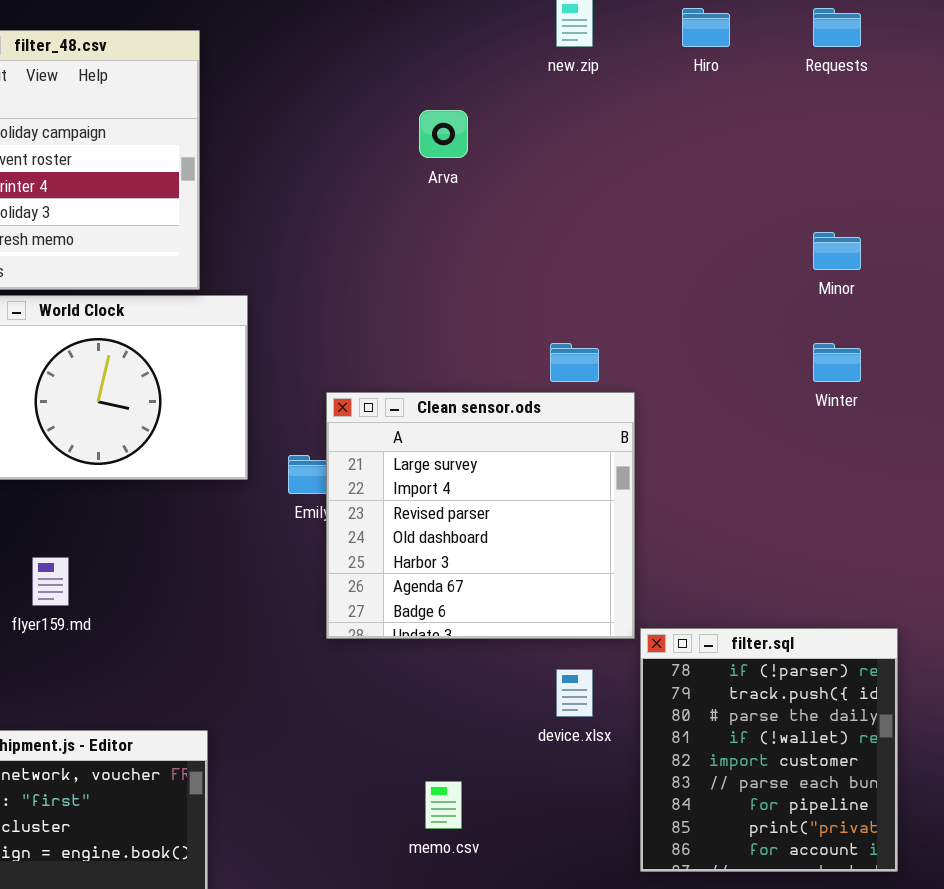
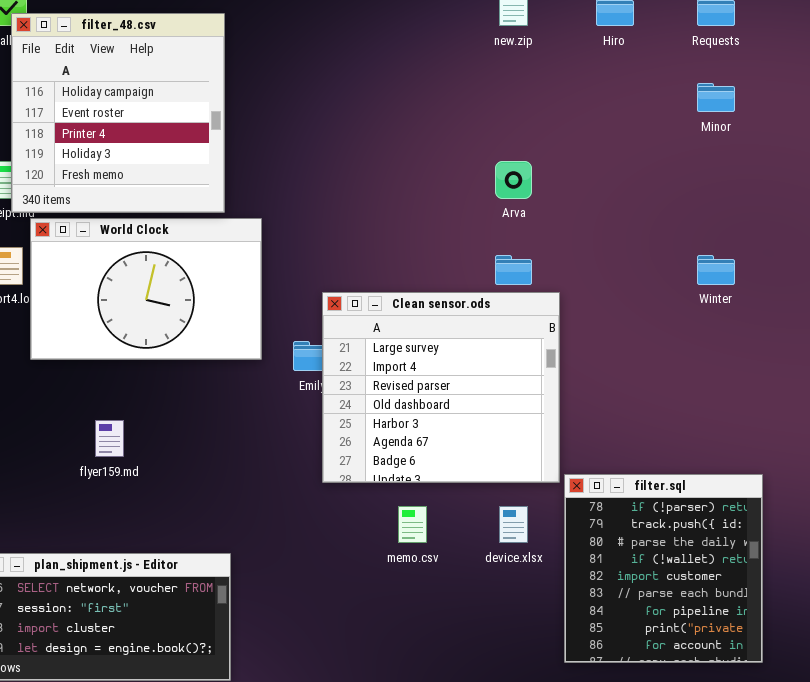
Arva: [419,110,468,158] -> [495,161,532,199], moved
Minor: [813,232,861,270] -> [697,83,735,112], moved
memo.csv: [425,781,462,829] -> [398,506,427,543], moved

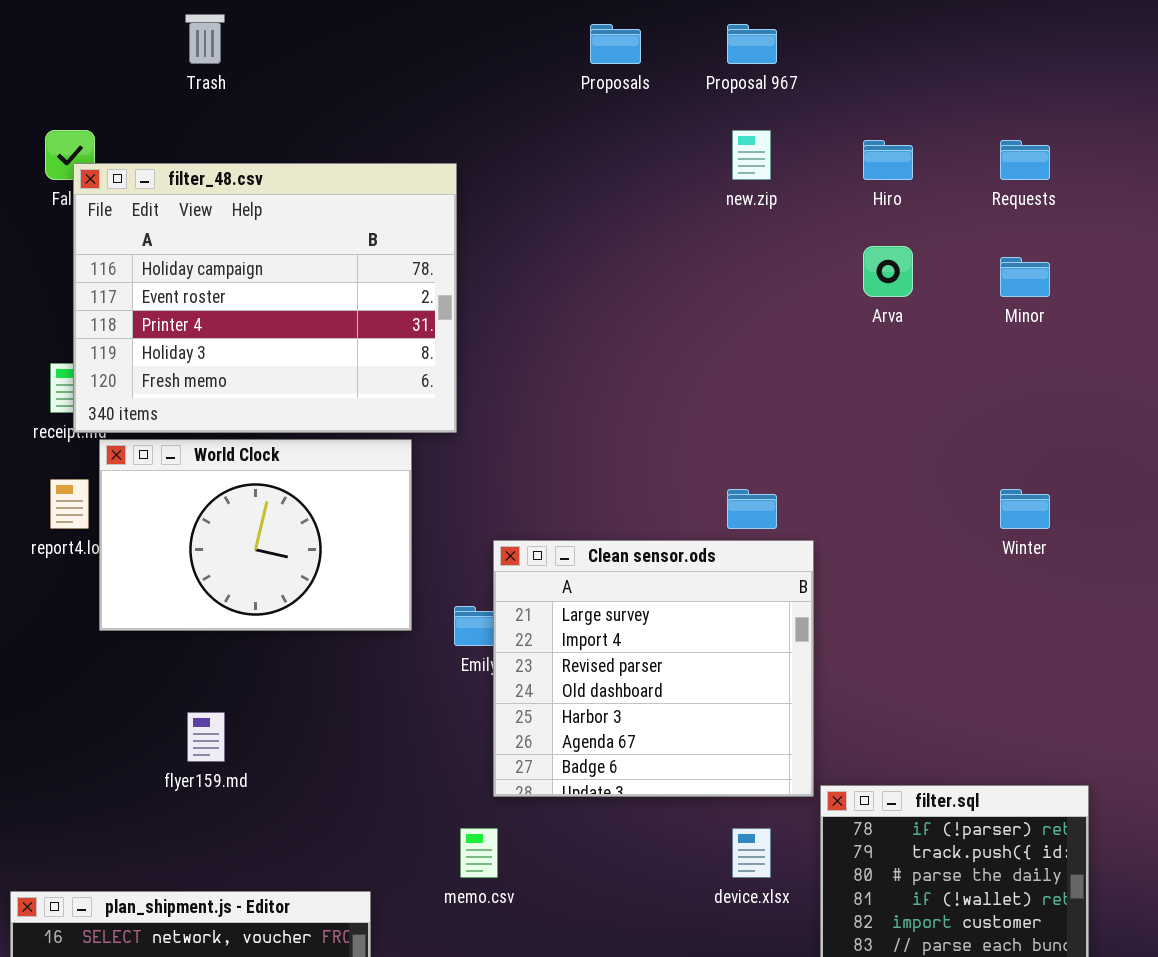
filter_48.csv: [11,13,225,213] -> [73,163,457,433], resized
Arva: [495,161,532,199] -> [863,246,913,297], moved
memo.csv: [398,506,427,543] -> [460,828,498,878], moved

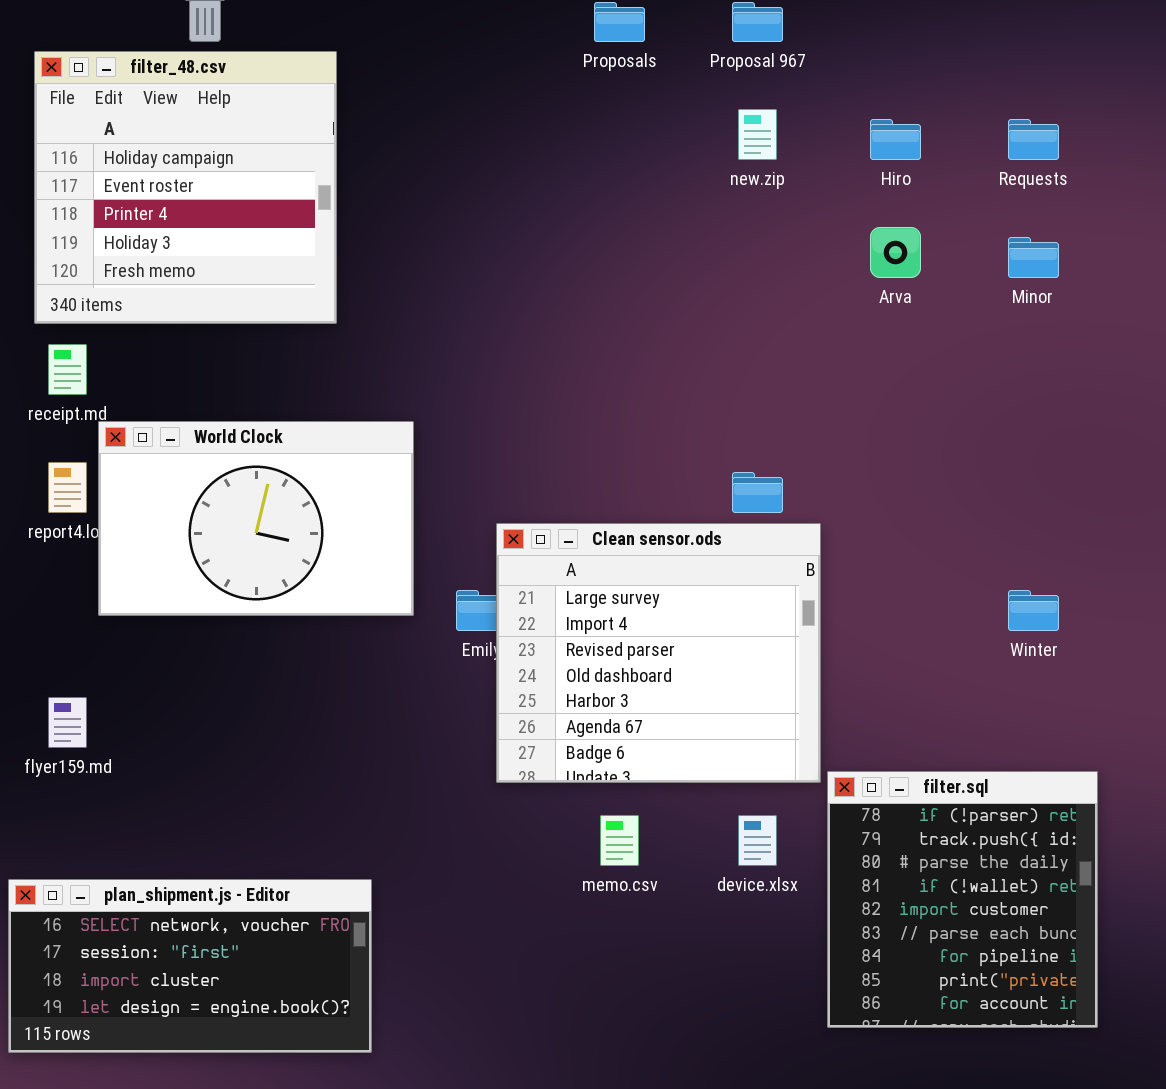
filter_48.csv: [73,163,457,433] -> [34,51,337,324], moved, resized
Winter: [1000,489,1050,529] -> [1008,590,1059,631], moved
flyer159.md: [187,712,225,762] -> [48,697,87,748], moved
memo.csv: [460,828,498,878] -> [600,815,639,866], moved

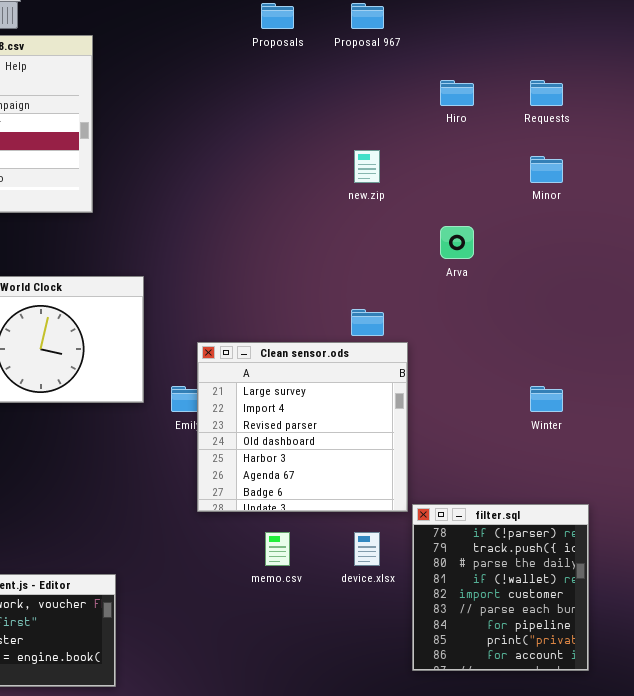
new.zip: [738,109,777,160] -> [354,150,380,183], moved
Arva: [870,227,921,278] -> [440,226,474,259], moved

